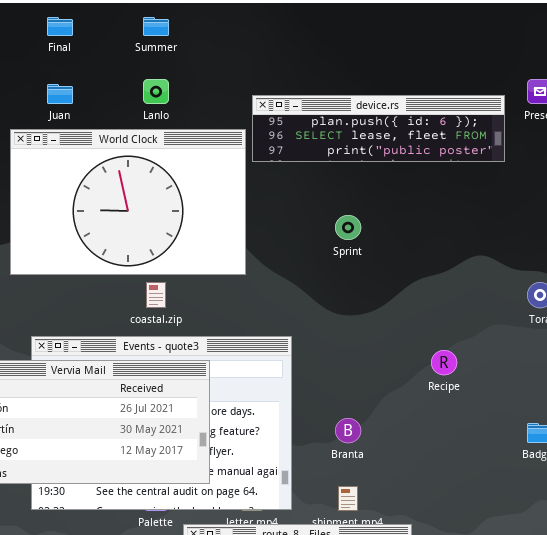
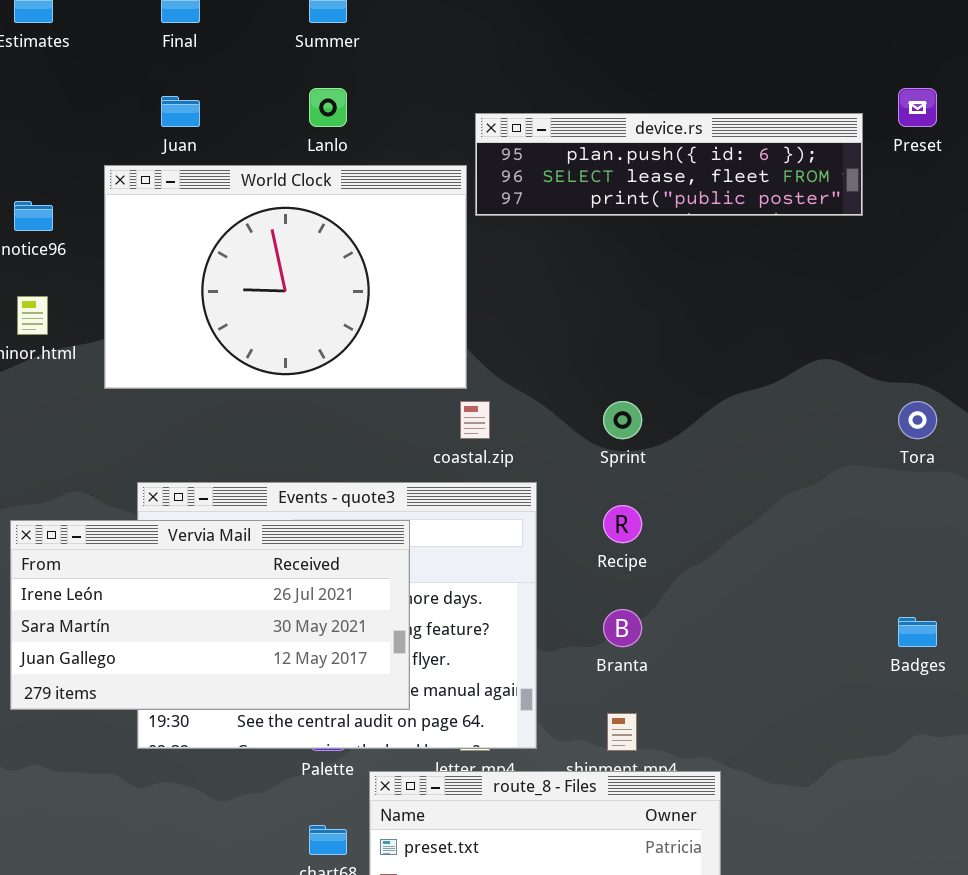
Sprint: [335,215,361,240] -> [603,401,642,439], moved
coastal.zip: [146,282,166,308] -> [460,401,490,439], moved
Recipe: [431,350,457,375] -> [603,505,642,543], moved

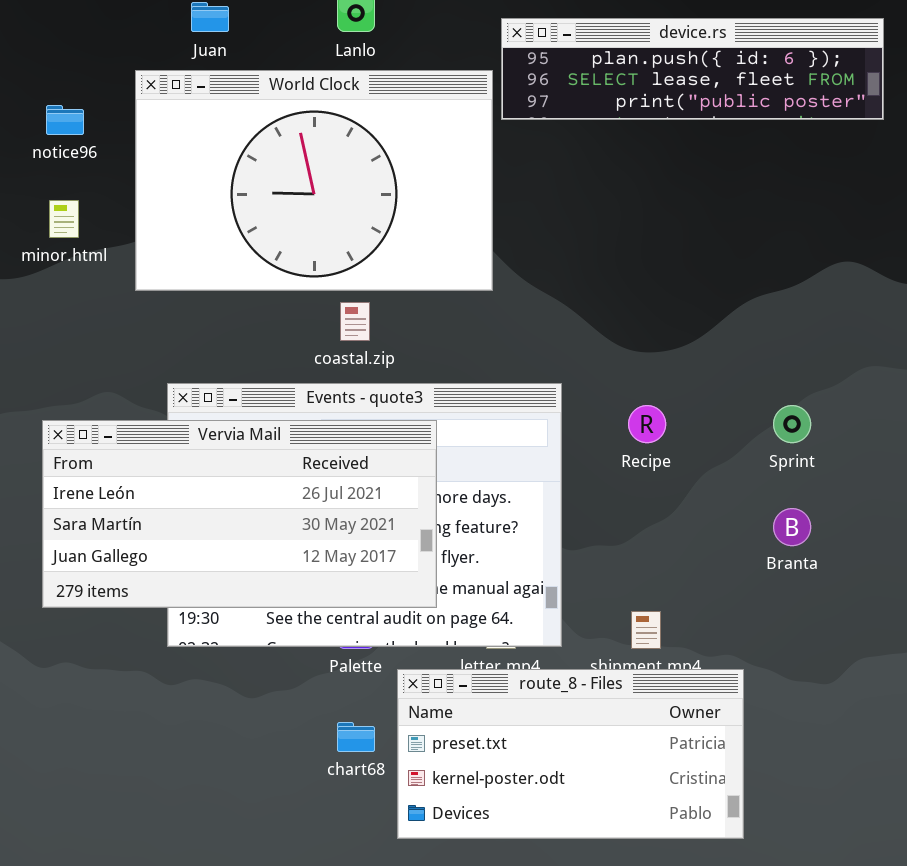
coastal.zip: [460,401,490,439] -> [340,302,370,341], moved
Sprint: [603,401,642,439] -> [773,405,811,443], moved
Branta: [603,609,642,647] -> [773,508,811,546], moved

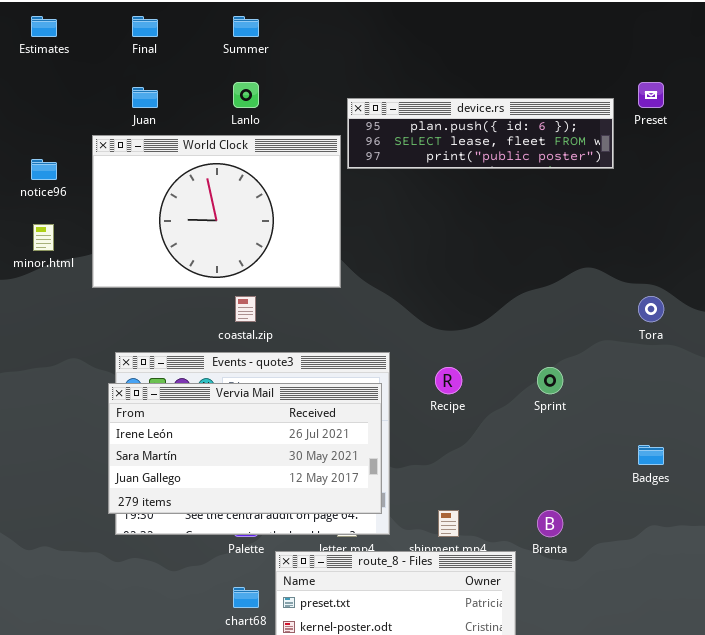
Vervia Mail: [42,420,437,608] -> [108,383,382,514], moved
Branta: [773,508,811,546] -> [537,510,563,537], moved

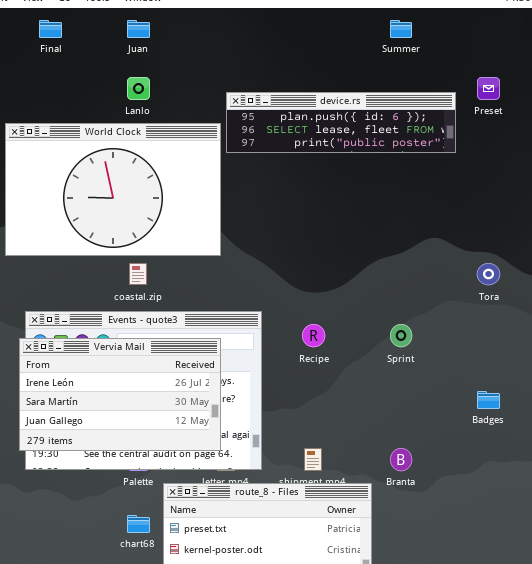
Summer: [233,16,259,37] -> [390,20,412,38], moved
Juan: [132,87,158,108] -> [127,20,150,38], moved
Vervia Mail: [108,383,382,514] -> [19,338,221,451], resized

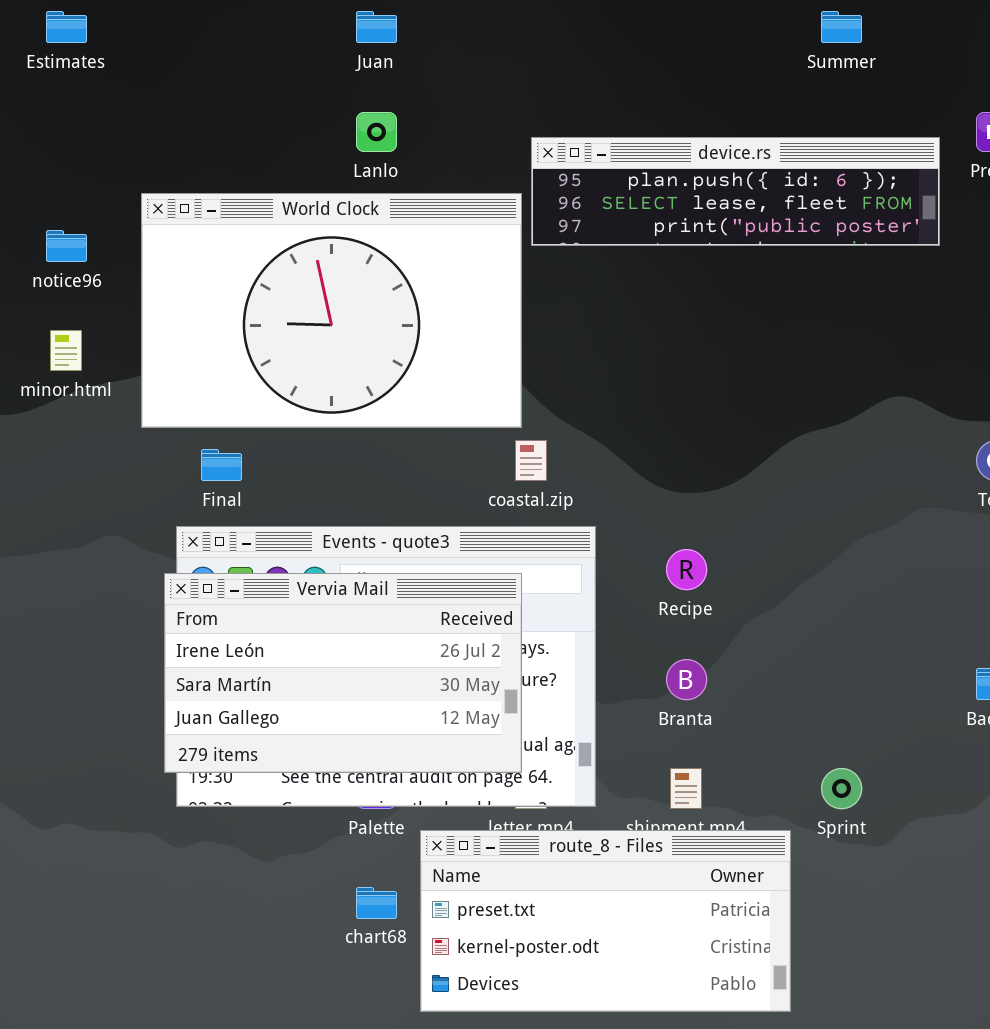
Final: [39,20,62,38] -> [201,449,242,481], moved
coastal.zip: [129,263,147,285] -> [515,440,547,481], moved
Sprint: [390,324,412,347] -> [821,768,862,809], moved
Branta: [390,448,412,471] -> [666,659,707,700], moved

